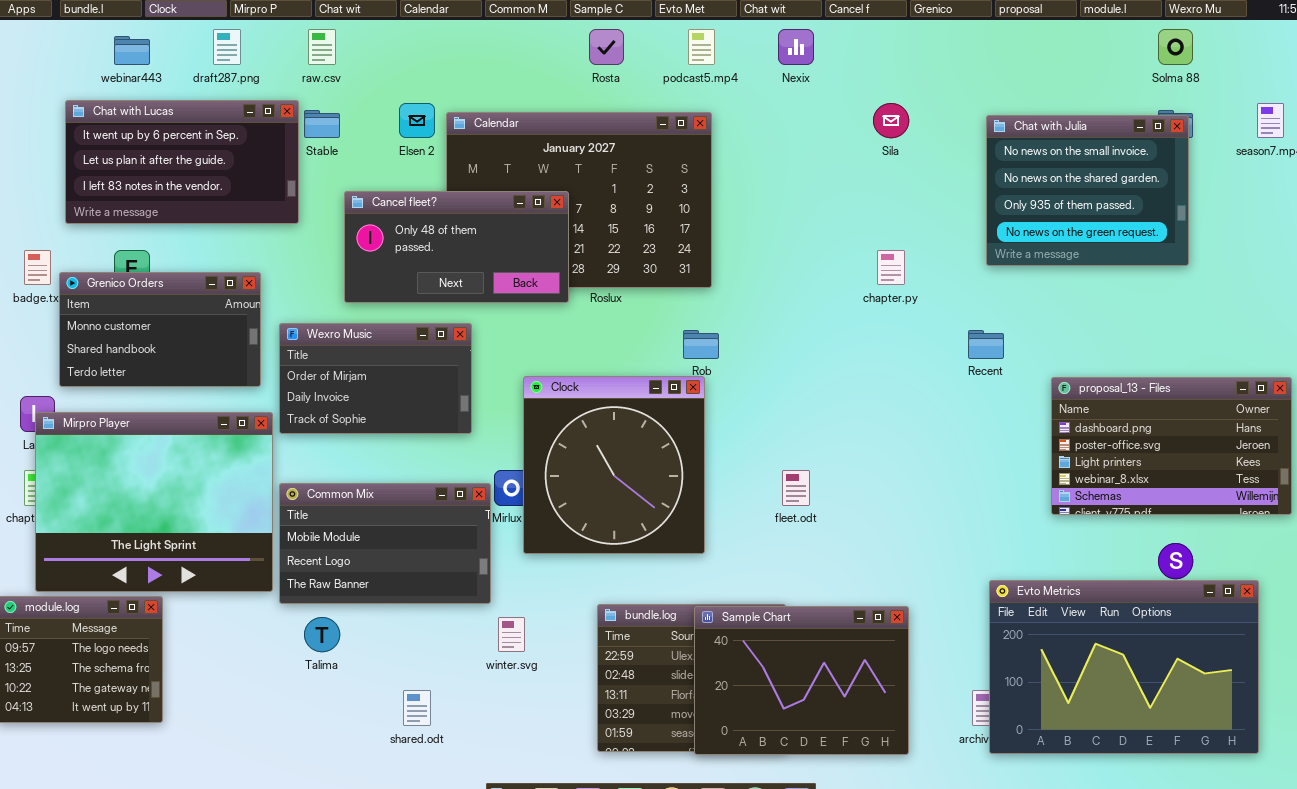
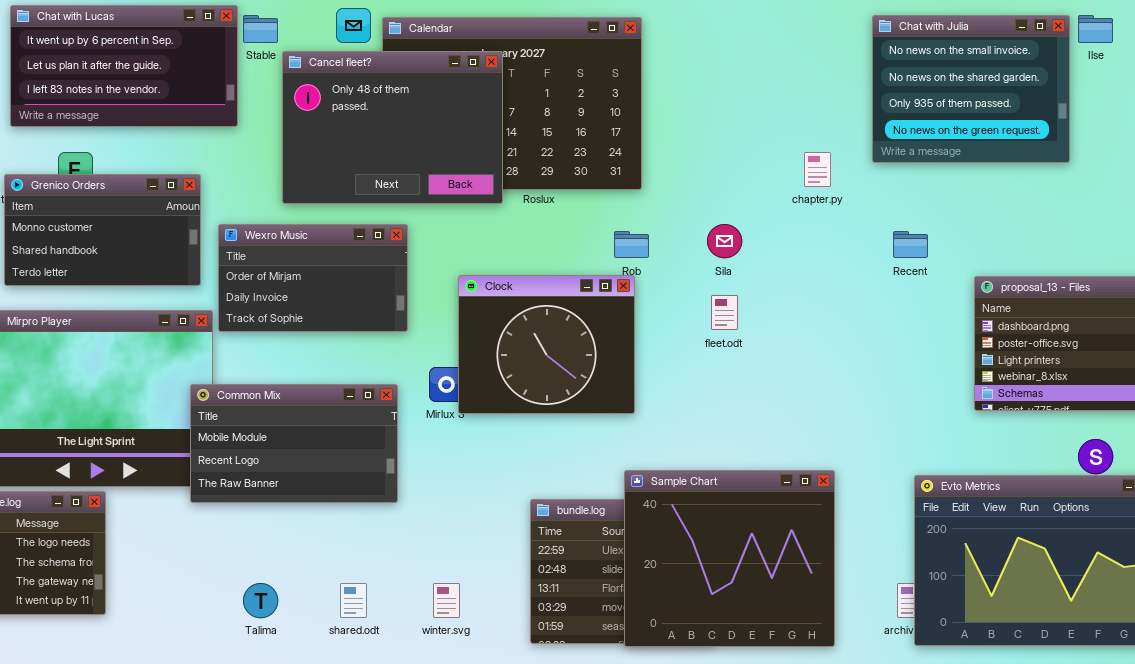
Sila: [873,103,909,138] -> [707,224,742,258], moved
Chat with Julia: [986,115,1189,266] -> [872,15,1070,163], moved
Cancel fleet?: [344,191,569,303] -> [282,51,503,204], resized
Clock: [523,376,705,554] -> [458,275,635,414], resized
fleet.odt: [782,470,810,506] -> [711,295,738,330], moved
Common Mix: [279,483,491,604] -> [190,384,398,503], moved
Sample Chart: [694,606,909,755] -> [624,470,835,647], resized
Talima: [304,617,340,652] -> [243,583,278,618], moved
winter.svg: [498,617,525,652] -> [433,583,460,618], moved

